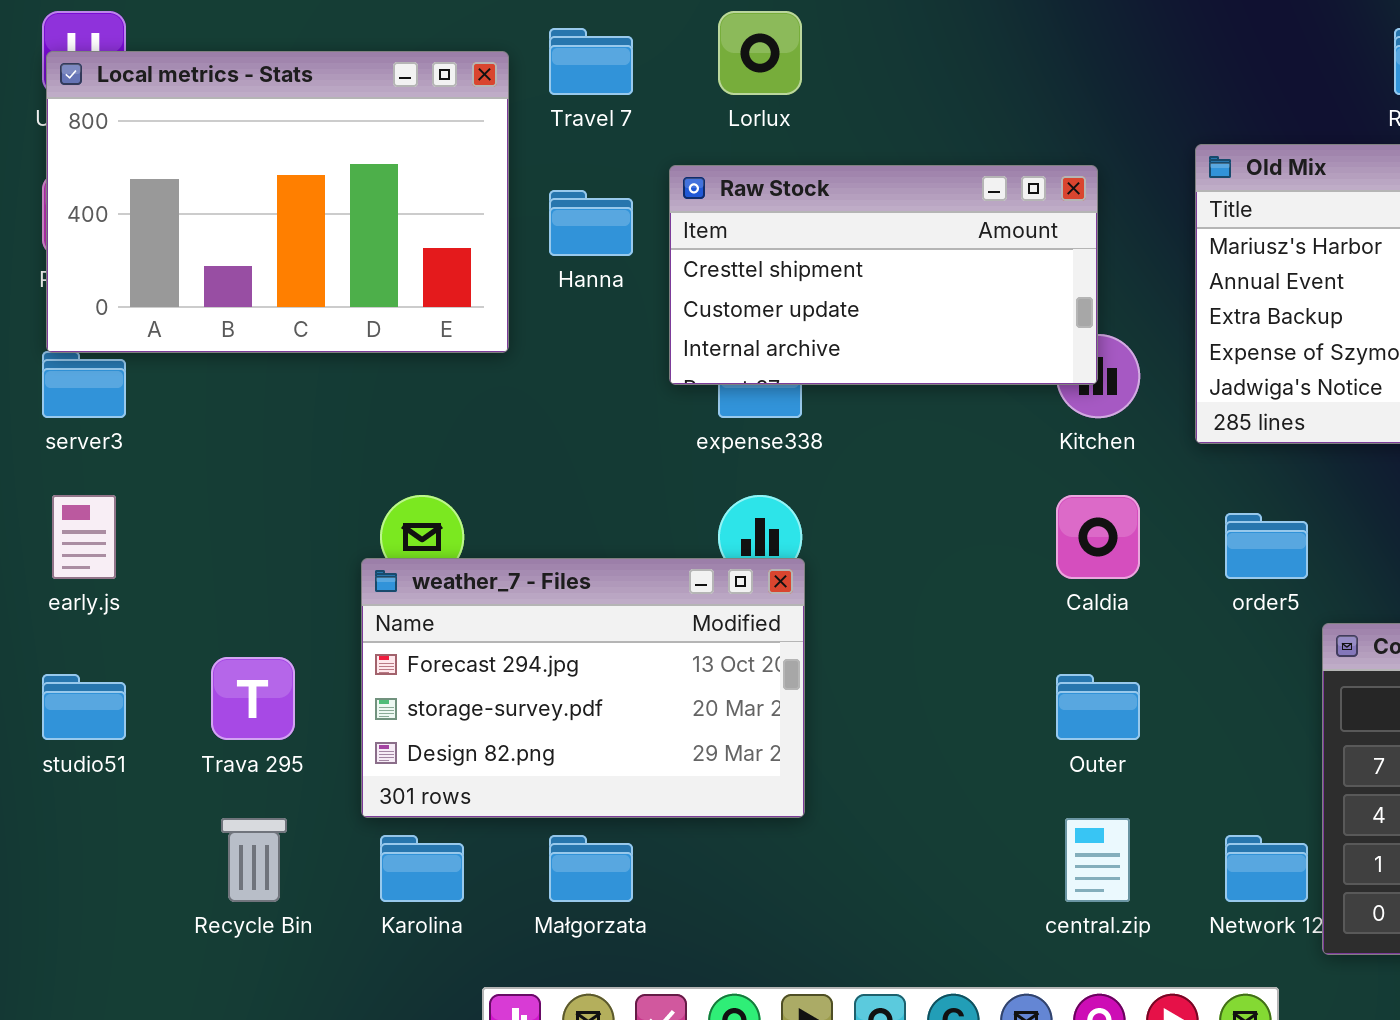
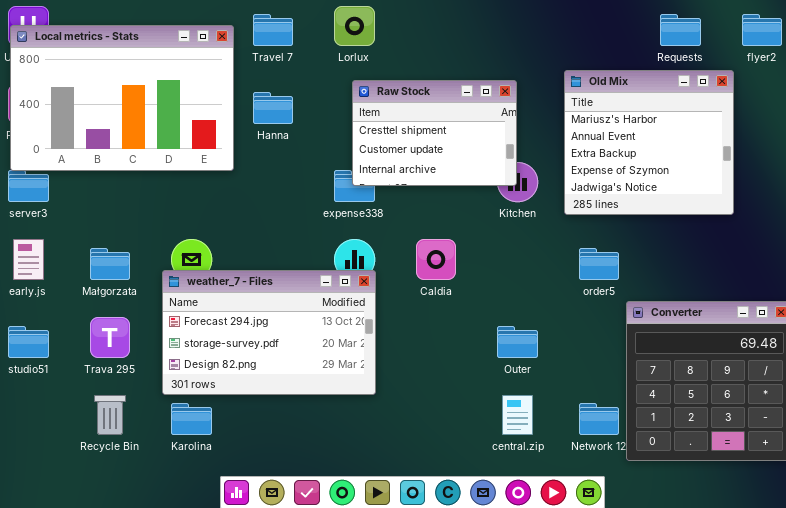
Raw Stock: [669,165,1098,385] -> [352,80,517,186], resized
Caldia: [1056,495,1140,579] -> [416,239,456,280], moved
Małgorzata: [549,835,633,902] -> [90,248,130,280], moved

